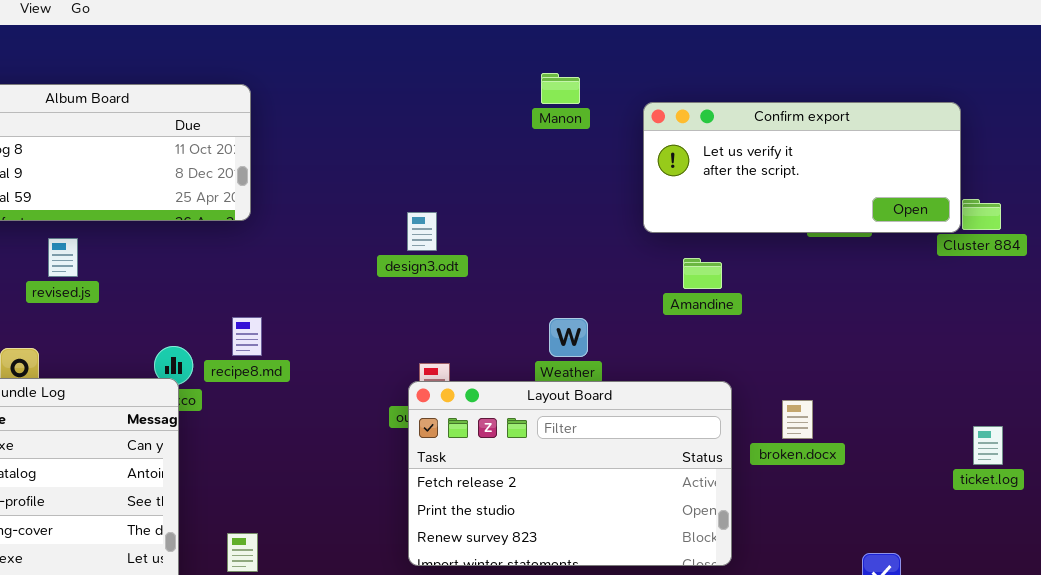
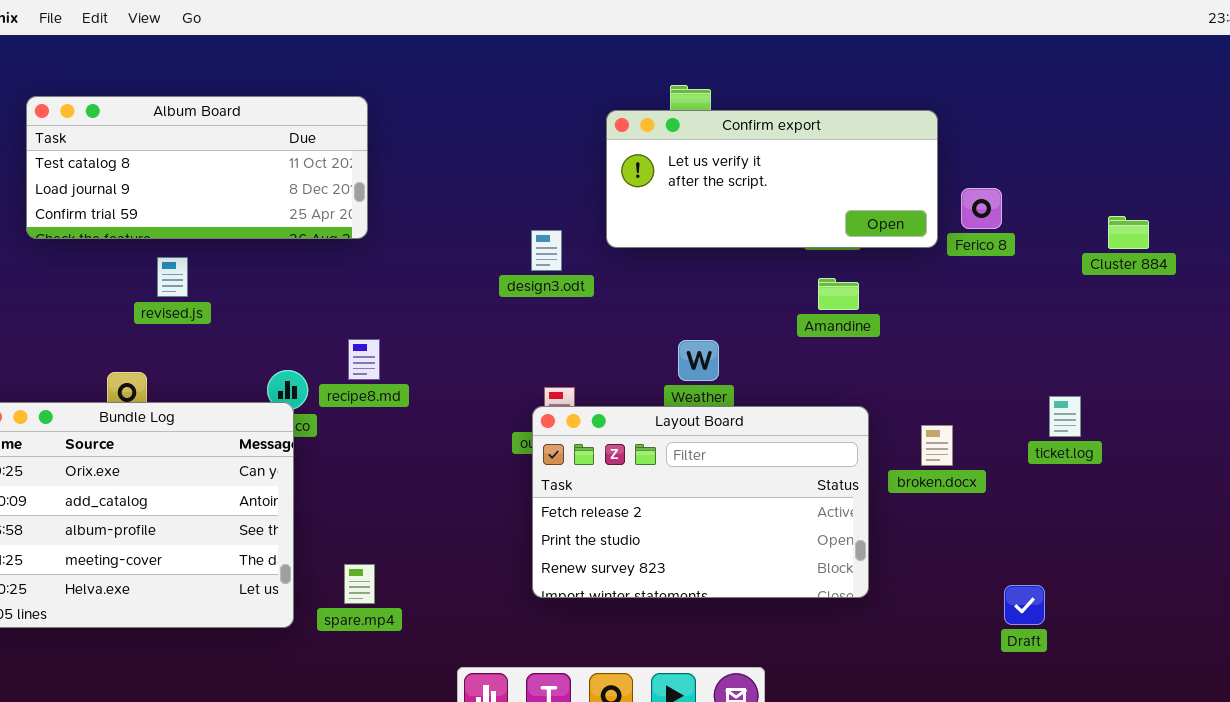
Confirm export: [643,102,961,233] -> [606,110,938,248], moved
ticket.log: [973,426,1003,465] -> [1049,396,1081,437], moved

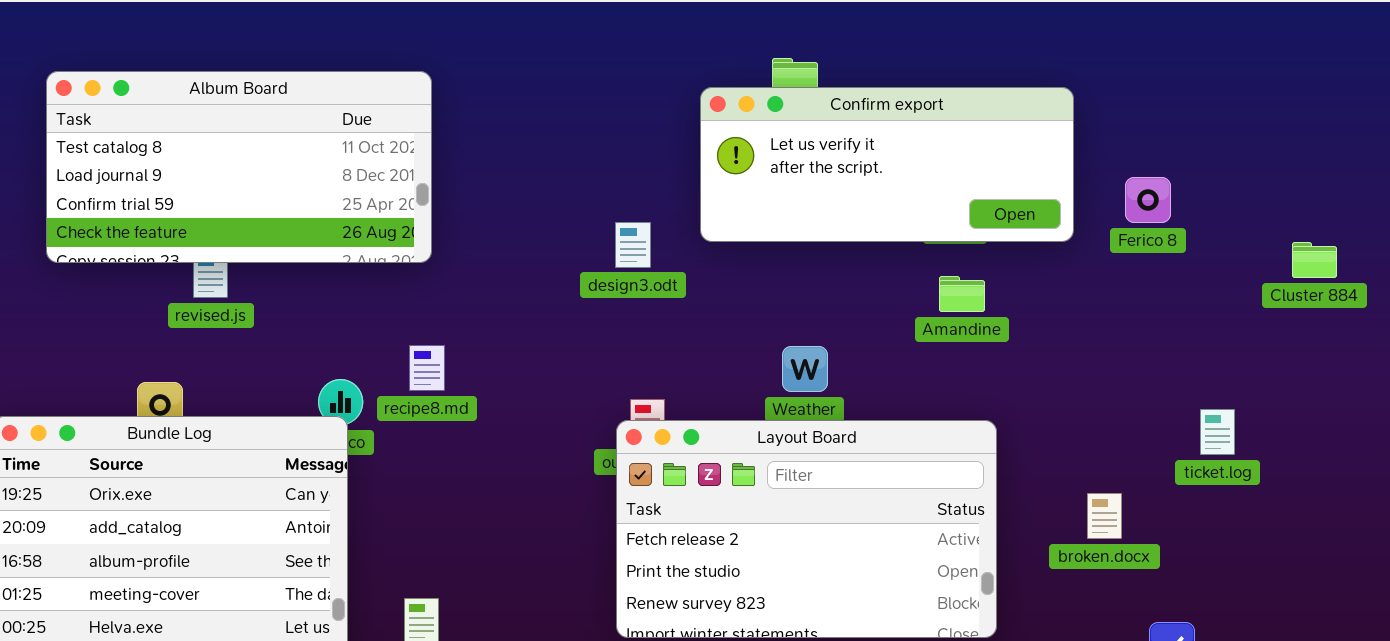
Album Board: [26,96,368,239] -> [46,71,432,263], resized
Ferico 8: [961,188,1002,229] -> [1125,177,1171,223], moved
Cluster 884: [1108,216,1149,249] -> [1292,242,1337,278], moved
broken.docx: [921,425,953,466] -> [1087,493,1122,539], moved

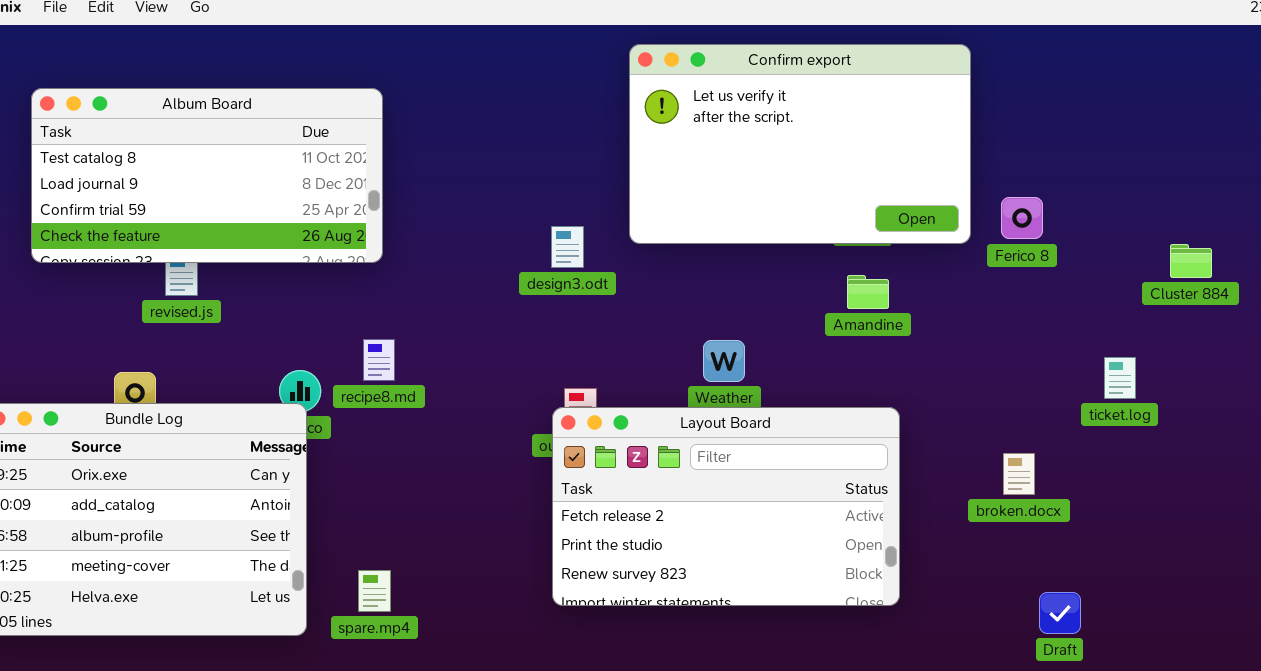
Confirm export: [700,87,1074,242] -> [629,44,971,244], resized
Ferico 8: [1125,177,1171,223] -> [1001,197,1043,239], moved
ticket.log: [1200,409,1235,455] -> [1104,357,1136,399], moved
broken.docx: [1087,493,1122,539] -> [1003,453,1035,495], moved

